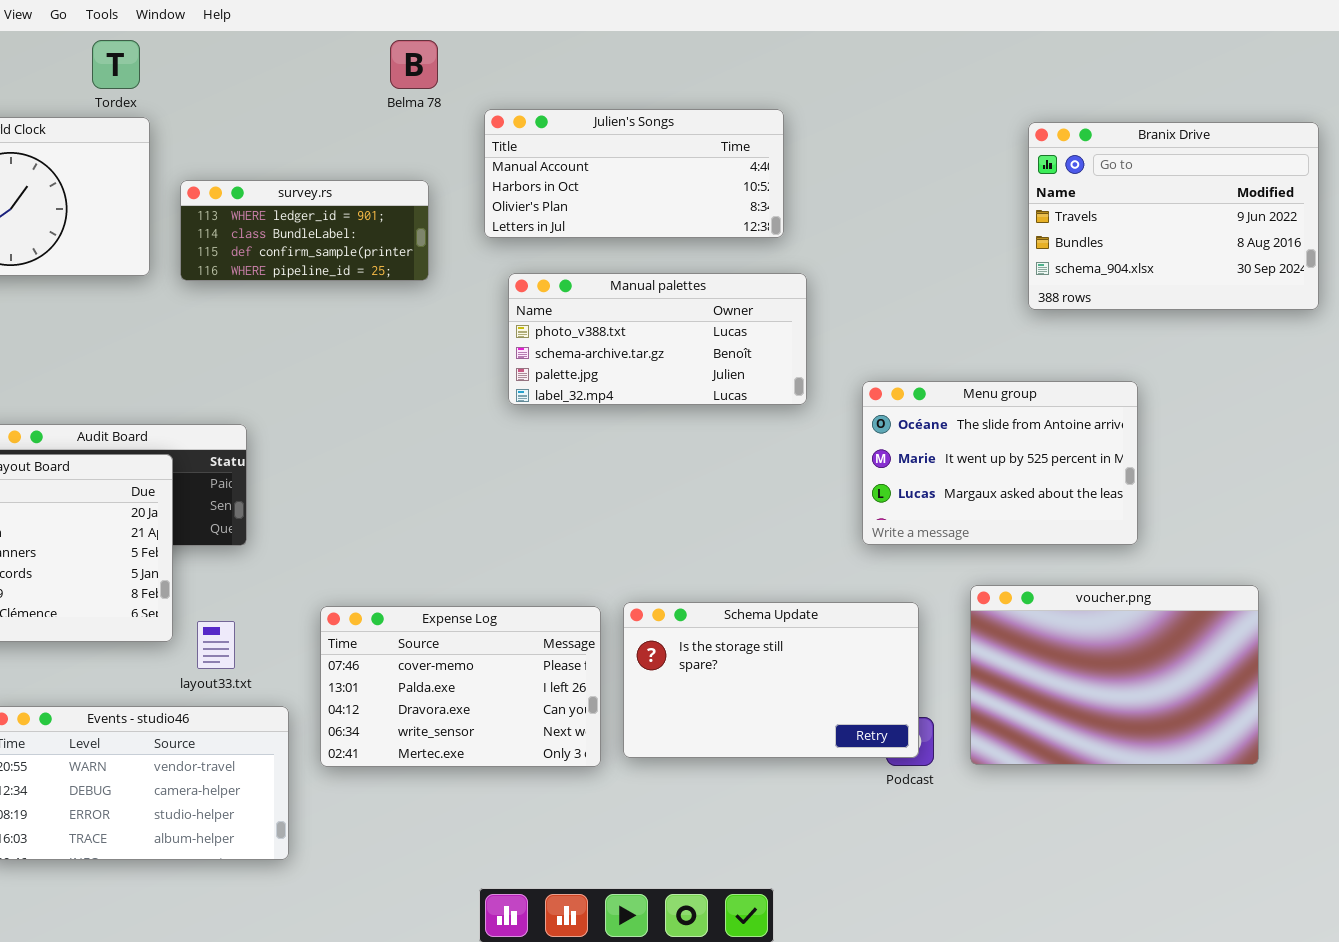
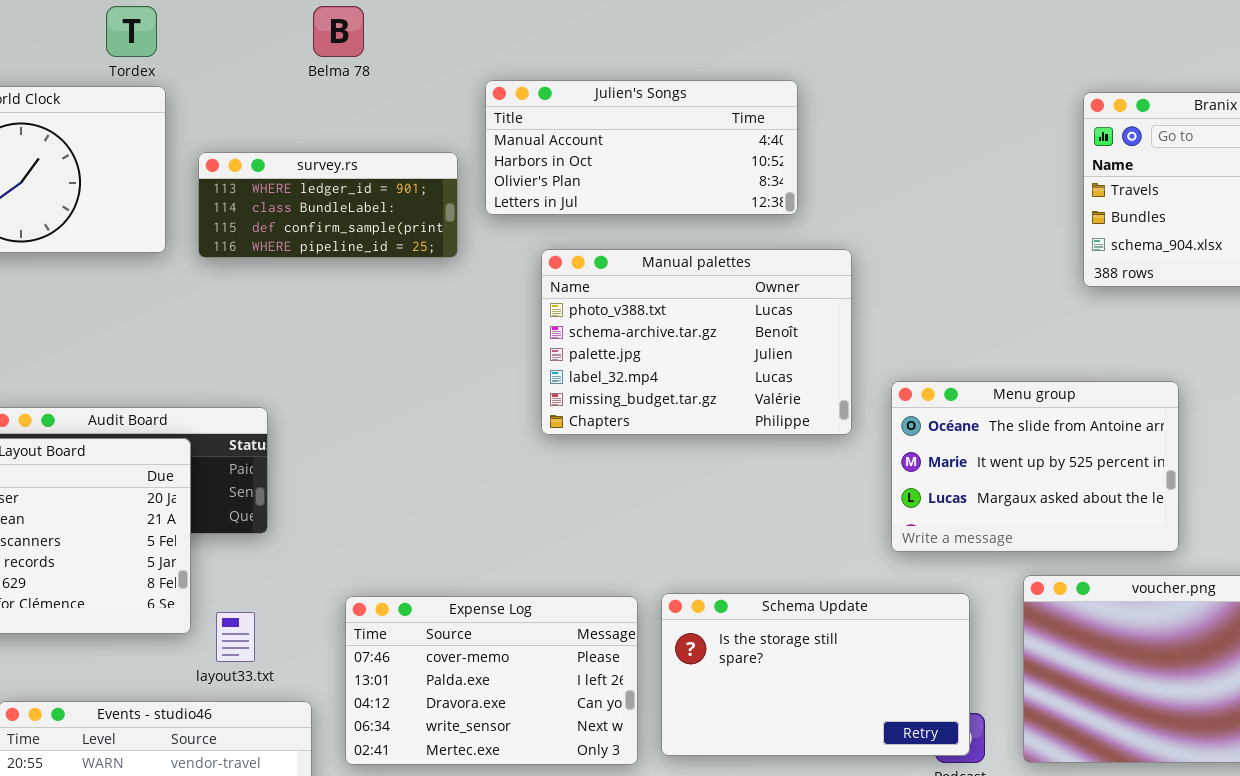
Belma 78: [390,40,438,89] -> [313,6,364,57], moved
Julien's Songs: [484,109,784,238] -> [485,80,798,215], moved
Manual palettes: [508,273,807,405] -> [541,249,852,435], resized
Menu group: [862,381,1138,545] -> [891,381,1179,552], moved

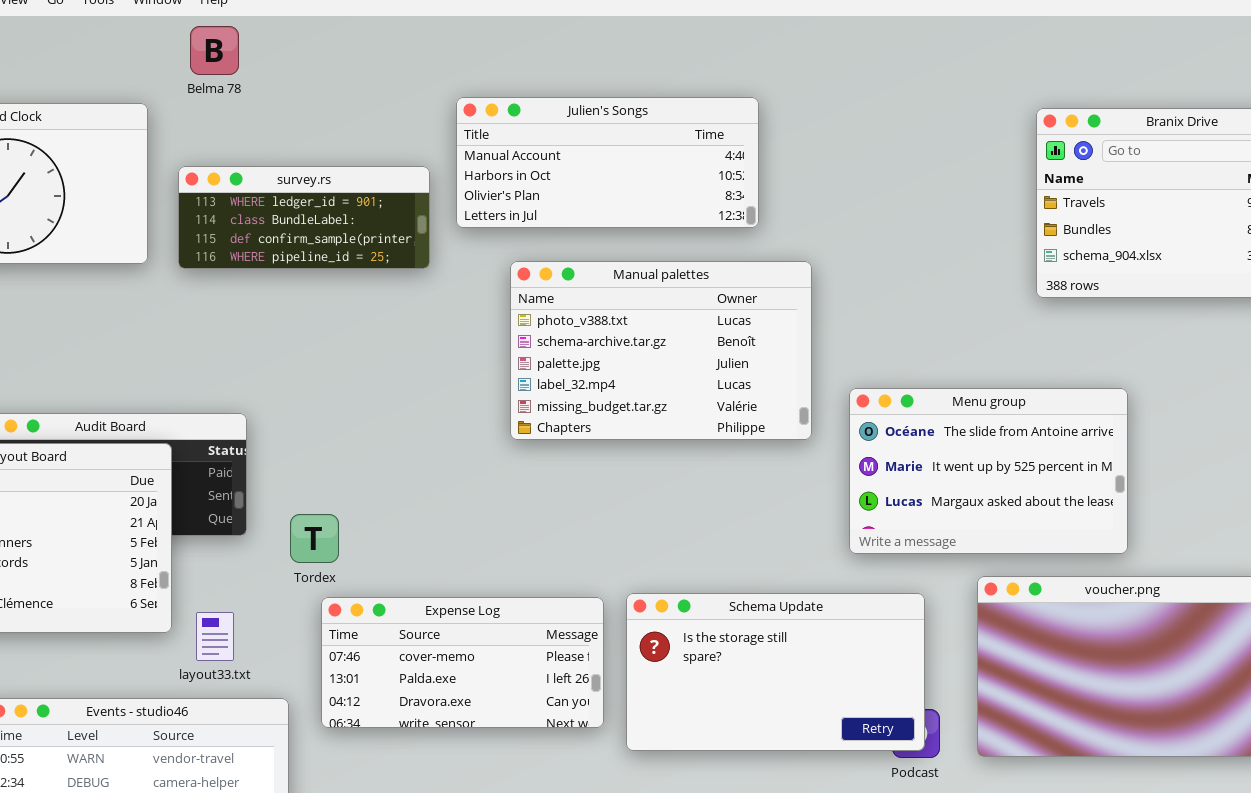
Tordex: [106,6,157,57] -> [290,514,339,563], moved
Belma 78: [313,6,364,57] -> [190,26,239,75], moved
Expense Log: [345,596,638,765] -> [321,597,604,728], resized

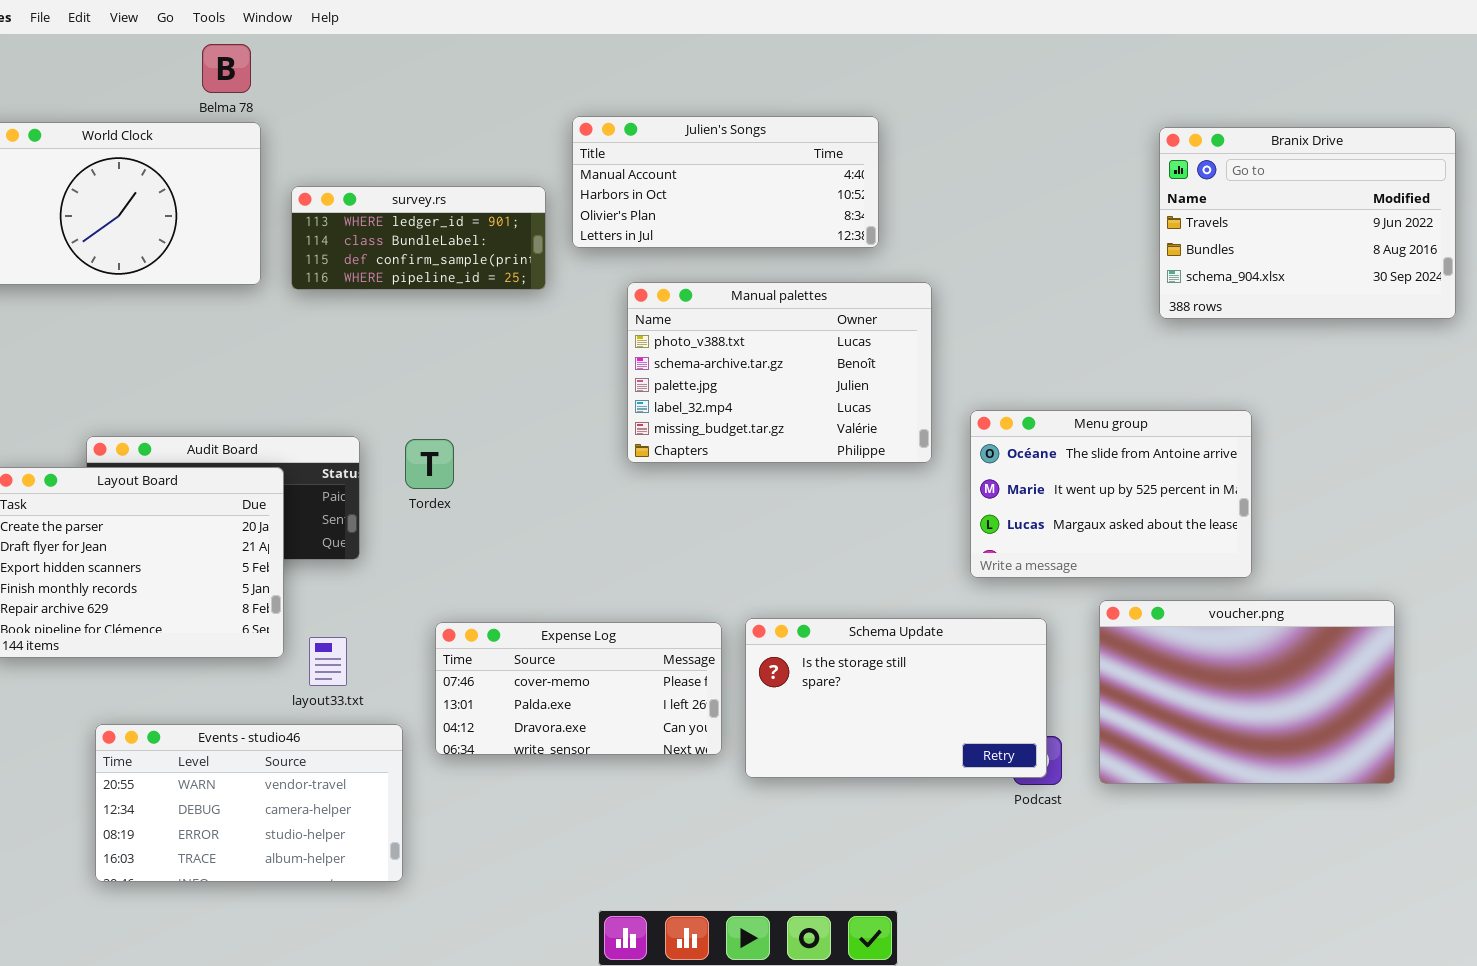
Belma 78: [190,26,239,75] -> [202,44,251,93], moved
Tordex: [290,514,339,563] -> [405,439,454,489], moved

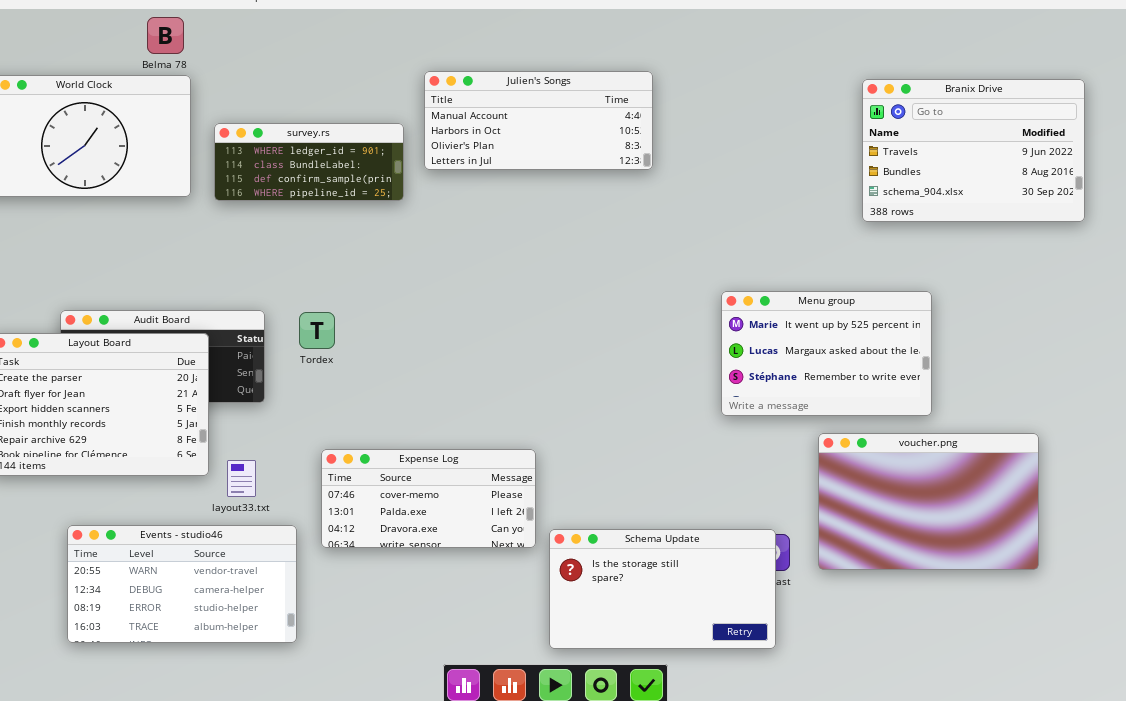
Manual palettes: [627,282,932,463] -> none, closed
Menu group: [970,410,1252,578] -> [721,291,932,416], scrolled down 1 row
Schema Update: [745,618,1047,778] -> [549,529,776,649], moved

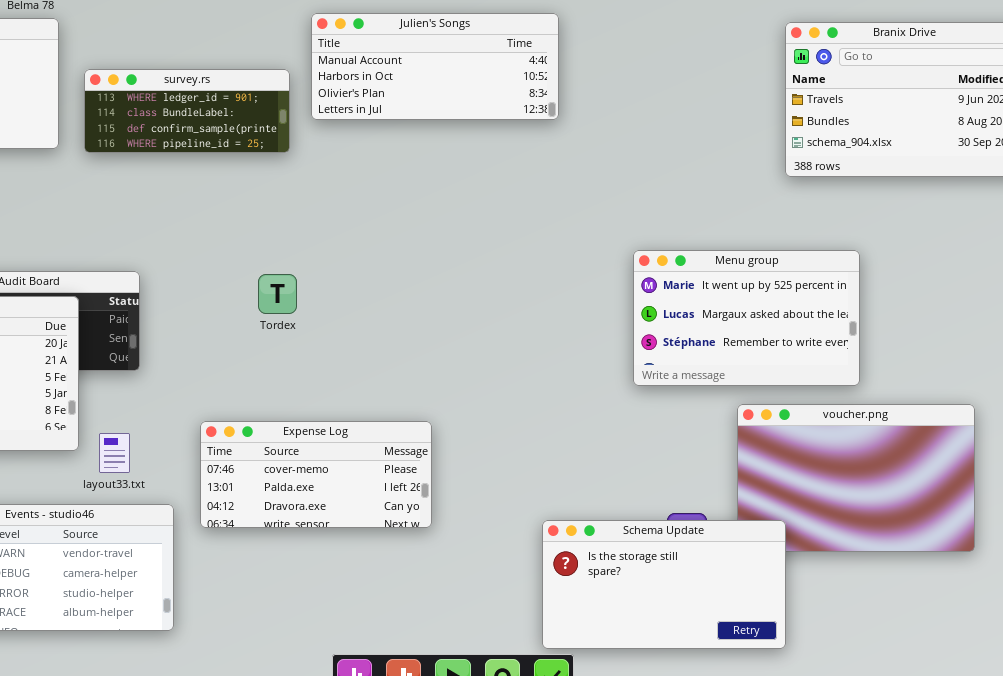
Tordex: [299,312,335,349] -> [258,274,297,314], moved
Schema Update: [549,529,776,649] -> [542,520,786,649], moved

